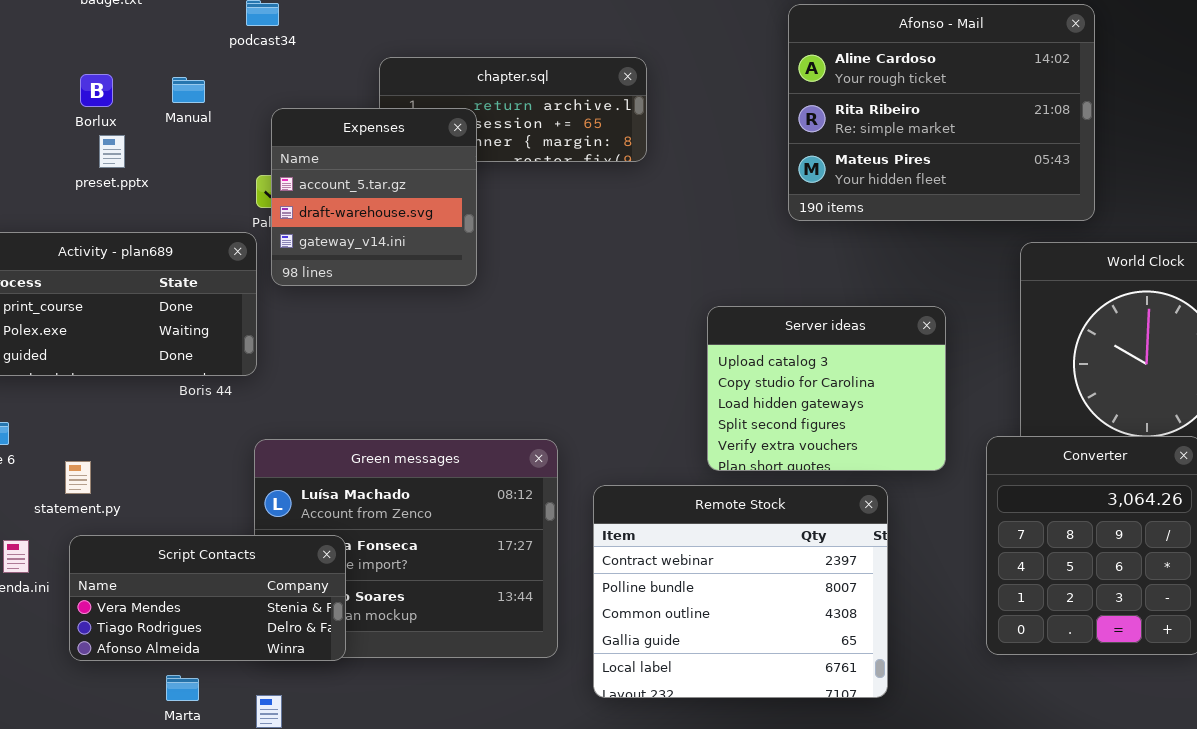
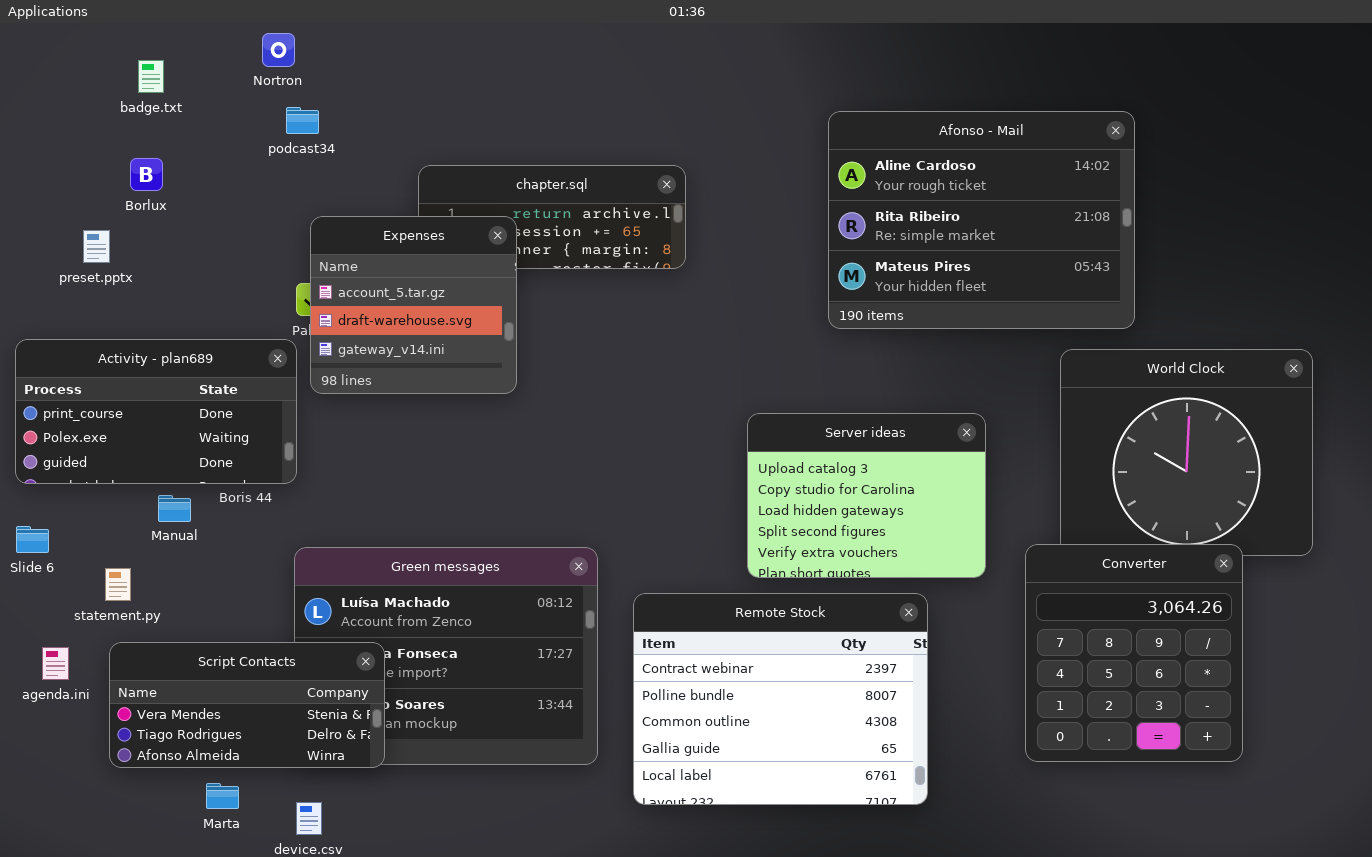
Borlux: [80,74,113,107] -> [130,158,163,191], moved
Manual: [172,77,205,103] -> [158,495,191,522], moved
preset.pptx: [99,135,125,168] -> [83,230,110,263], moved

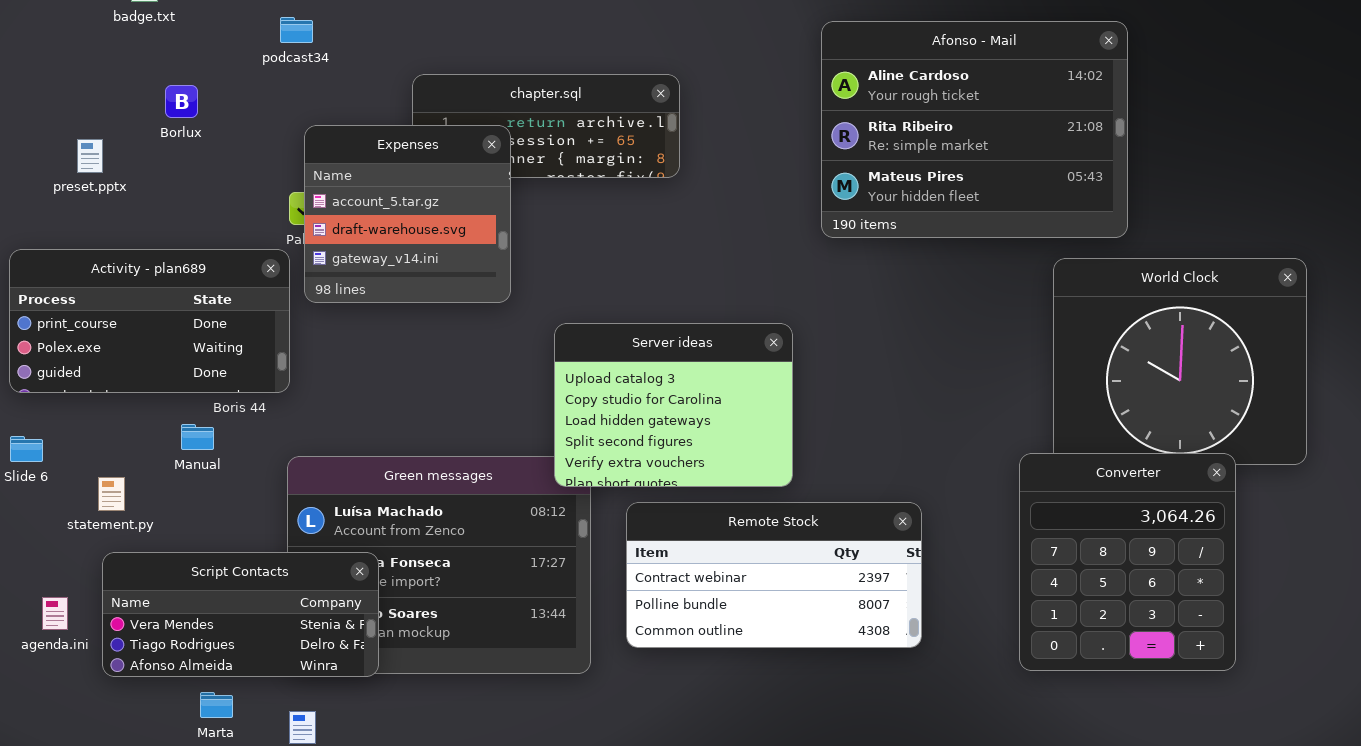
Borlux: [130,158,163,191] -> [165,85,198,118], moved
Server ideas: [747,413,986,578] -> [554,323,793,487], moved
Manual: [158,495,191,522] -> [181,424,214,450], moved
Remote Stock: [633,593,928,805] -> [626,502,922,648], resized
agenda.ini: [42,647,69,680] -> [42,597,68,630], moved

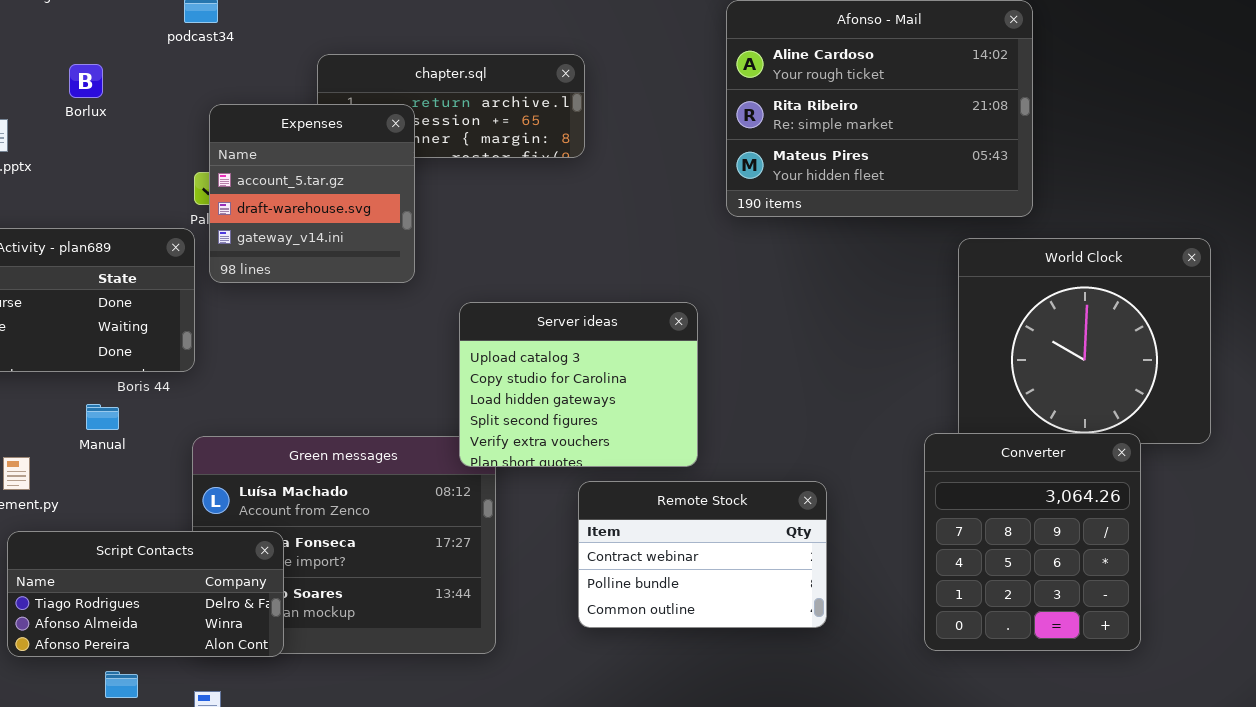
Remote Stock: [626,502,922,648] -> [578,481,827,628], resized
Script Contacts: [102,552,379,677] -> [7,531,284,657], scrolled down 1 row

